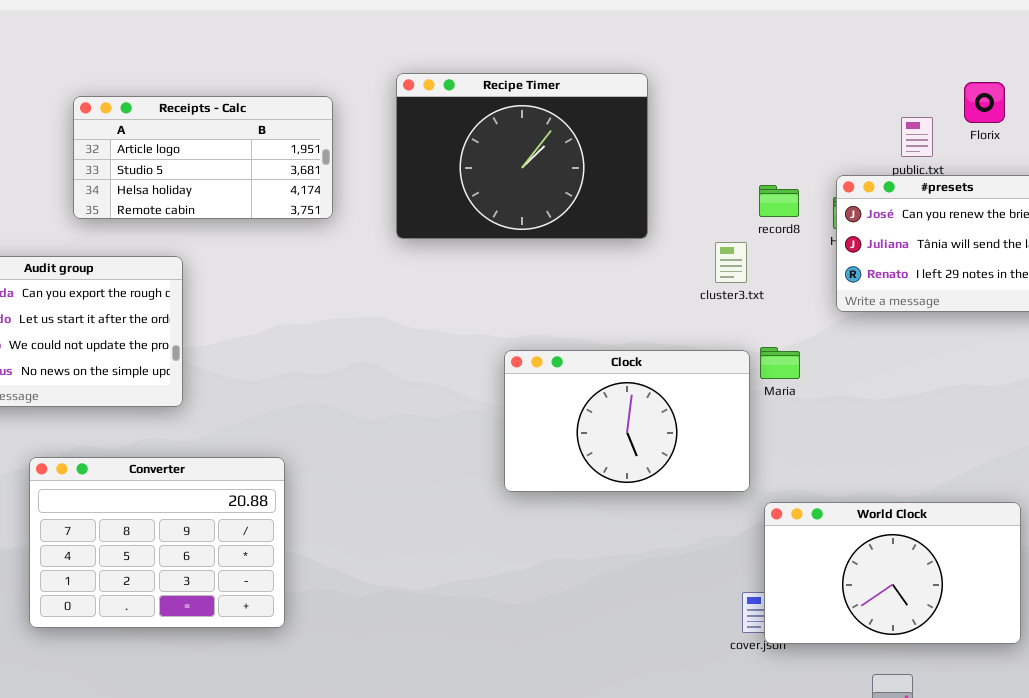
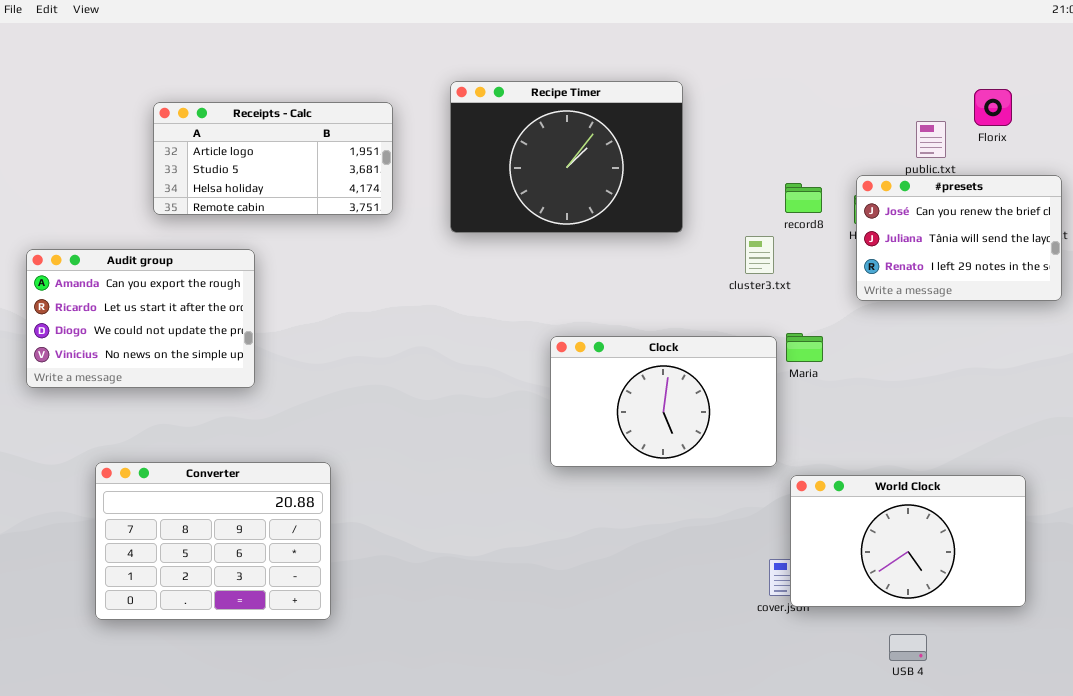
Converter: [29,457,285,628] -> [95,462,331,620], moved

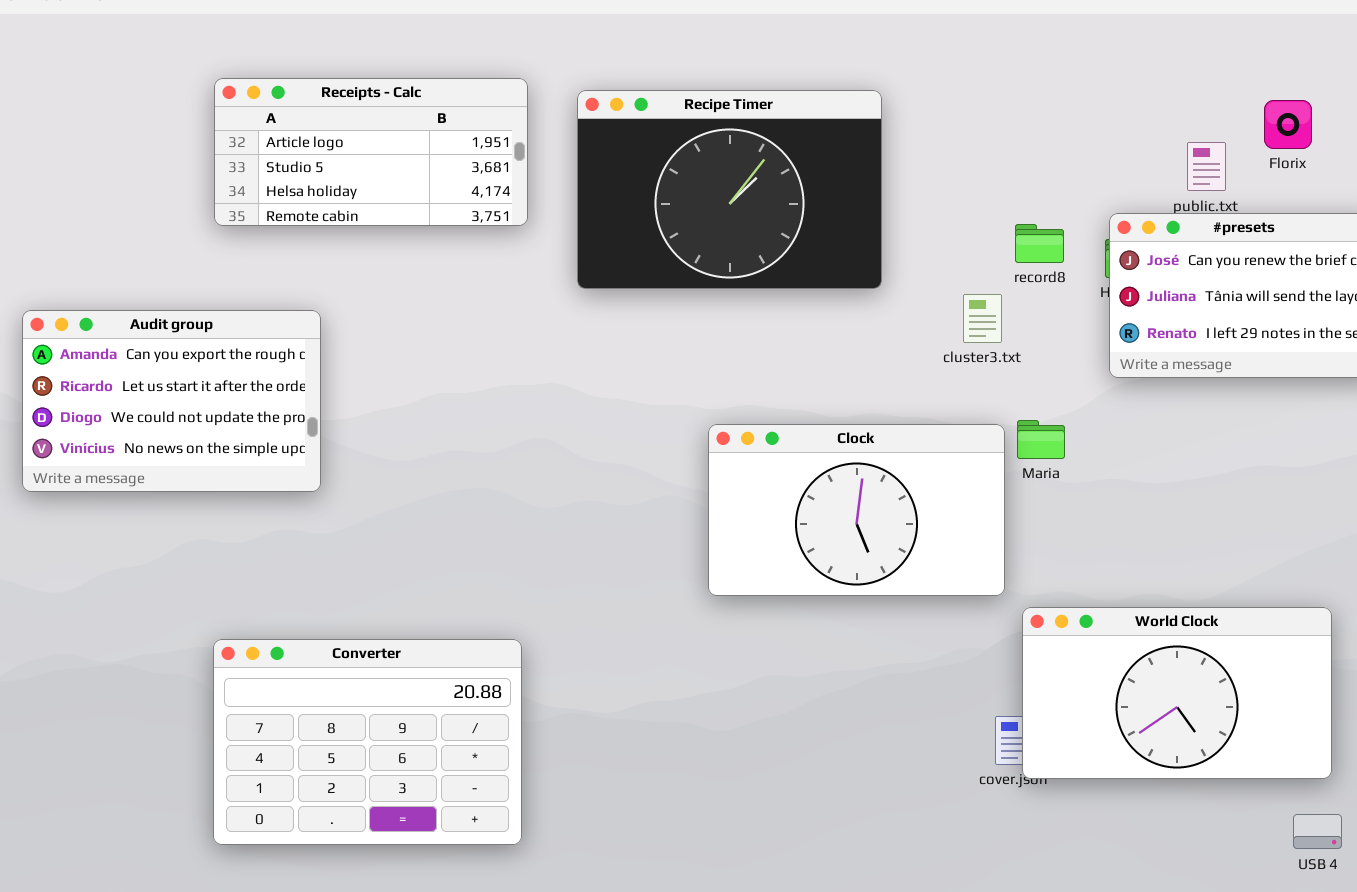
Receipts - Calc: [153,102,393,215] -> [214,78,528,226], moved
Converter: [95,462,331,620] -> [213,639,522,845], moved
USB 4: [889,634,927,661] -> [1293,814,1342,849], moved

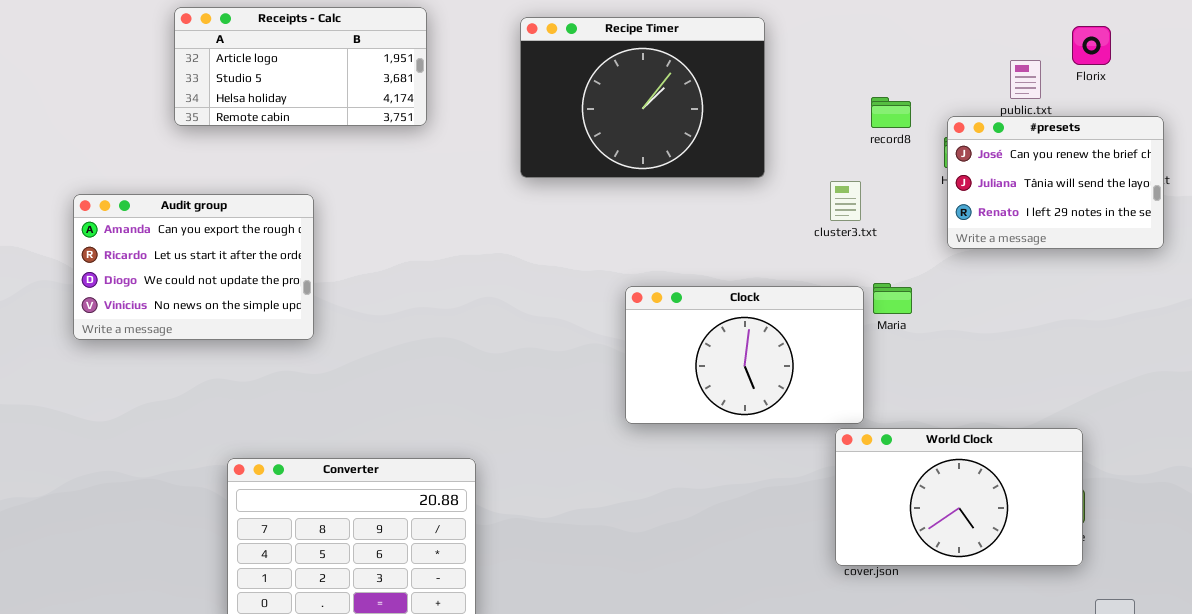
Receipts - Calc: [214,78,528,226] -> [174,7,427,126], moved
record8: [1015,224,1064,263] -> [871,97,911,128], moved
World Clock: [1022,607,1332,779] -> [835,428,1083,566], moved

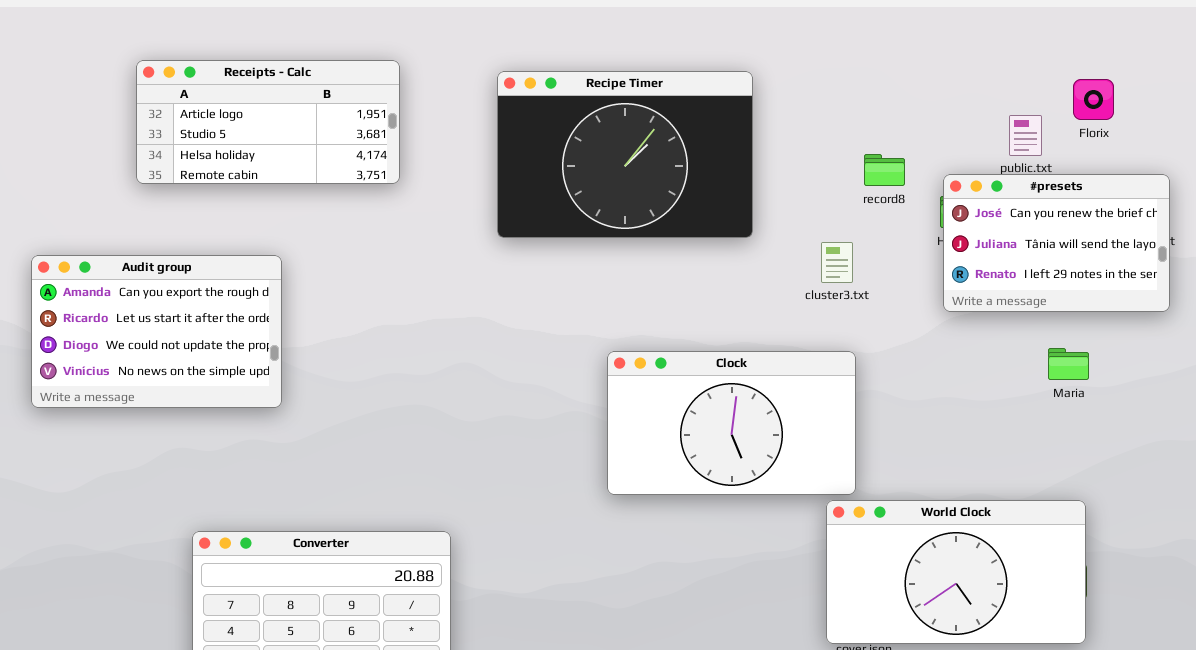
Maria: [873,283,912,314] -> [1048,348,1089,380], moved

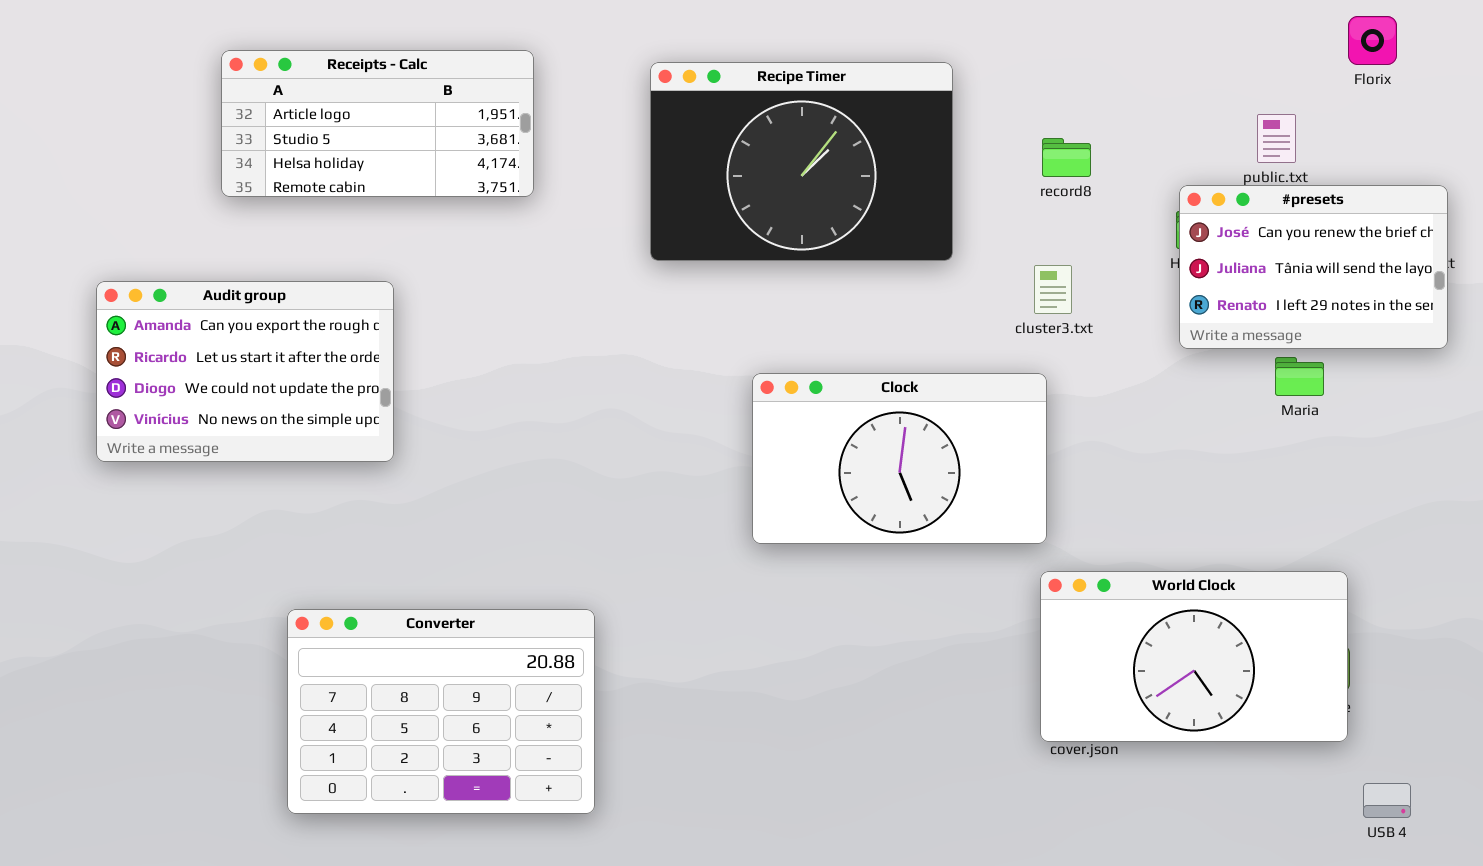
Florix: [1073,79,1114,120] -> [1348,16,1397,65], moved
record8: [864,154,905,186] -> [1042,138,1091,177], moved
Maria: [1048,348,1089,380] -> [1275,357,1324,396], moved
Clock: [607,351,856,495] -> [752,373,1047,544], moved

